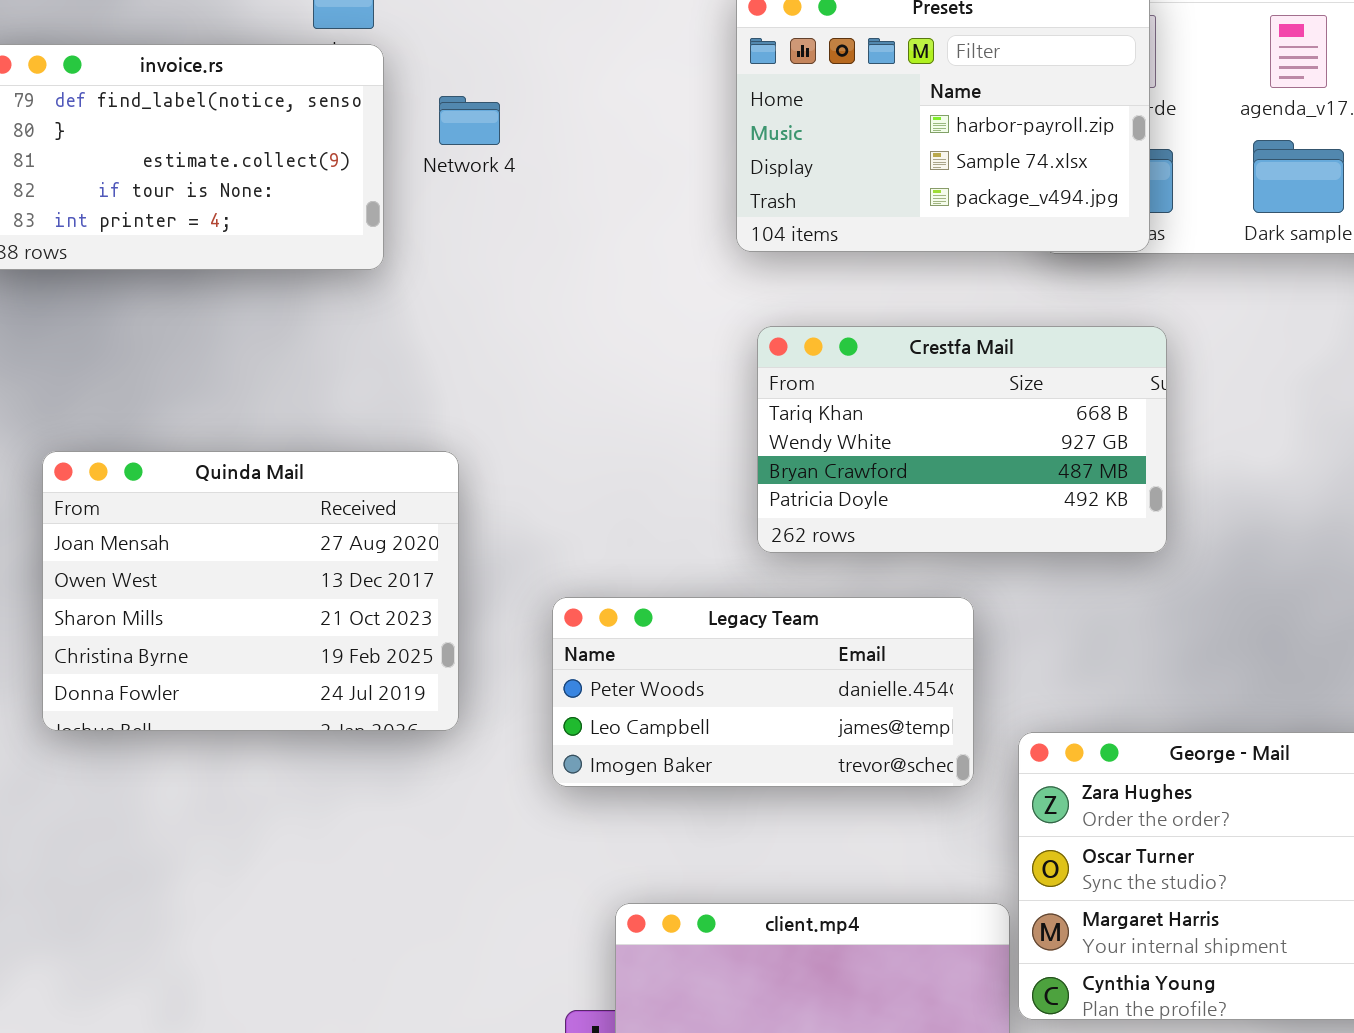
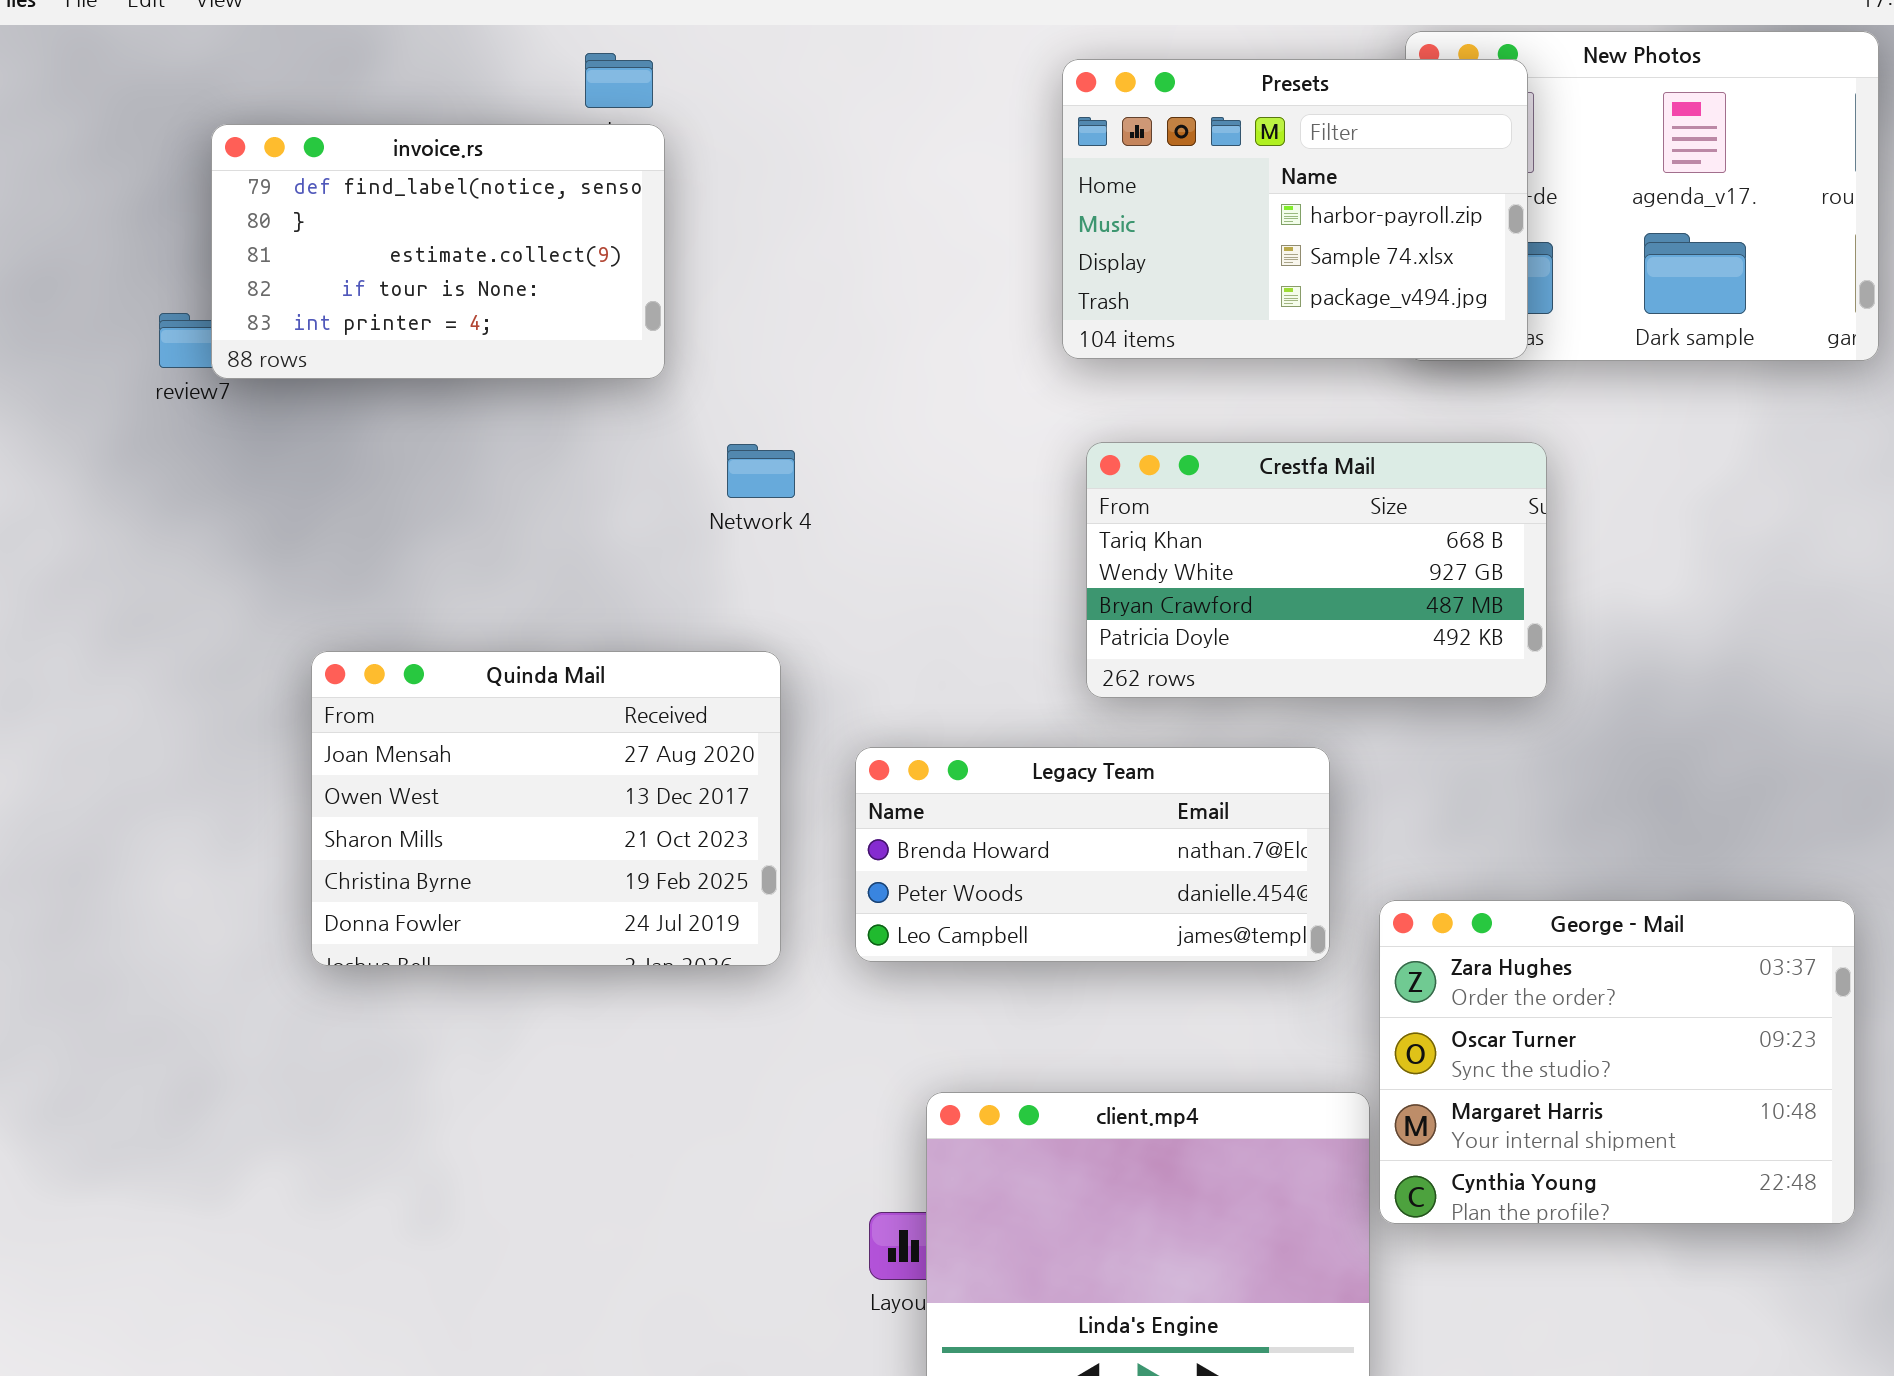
Network 4: [439,96,500,145] -> [727,444,795,498], moved
Quinda Mail: [42,451,459,731] -> [311,651,781,966], moved
Legacy Team: [552,597,974,787] -> [855,747,1330,962], scrolled up 1 row

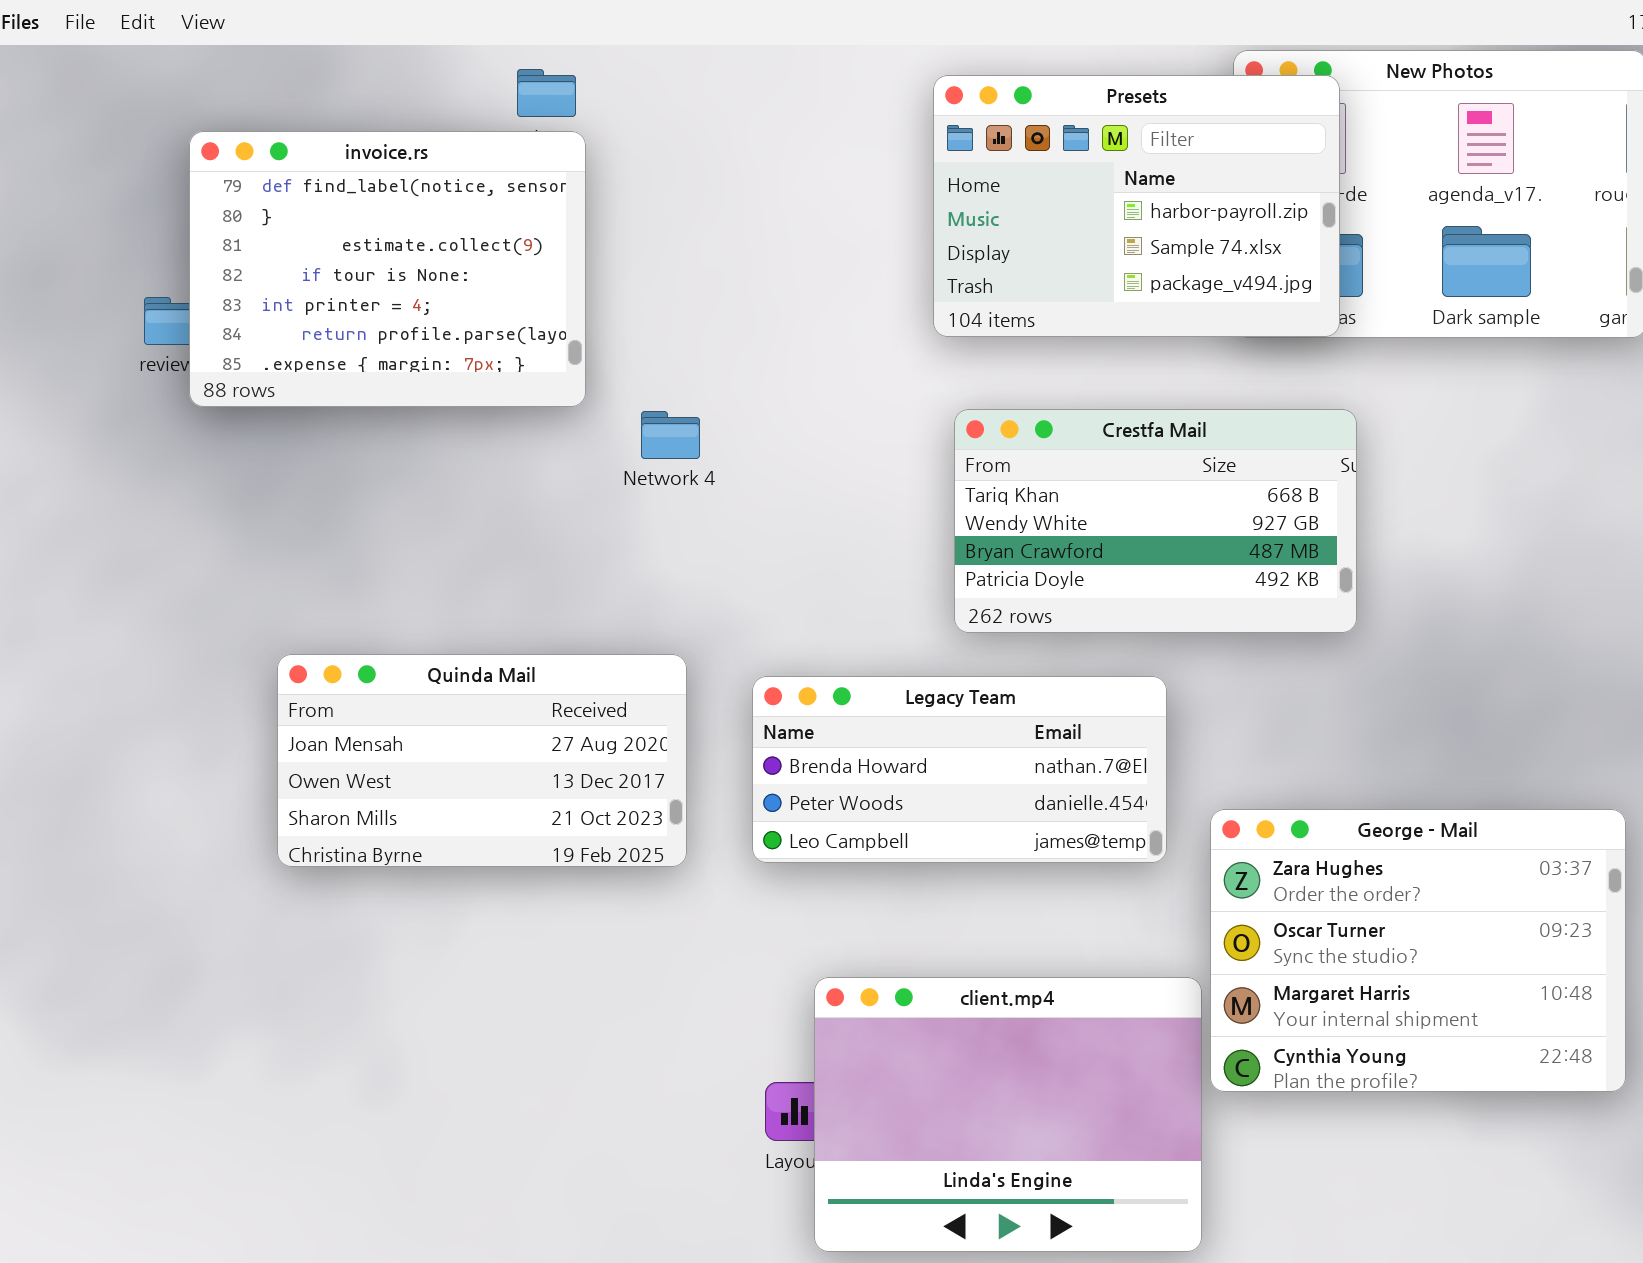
invoice.rs: [211,124,665,379] -> [189,131,586,407], resized
Quinda Mail: [311,651,781,966] -> [277,654,687,867], resized

